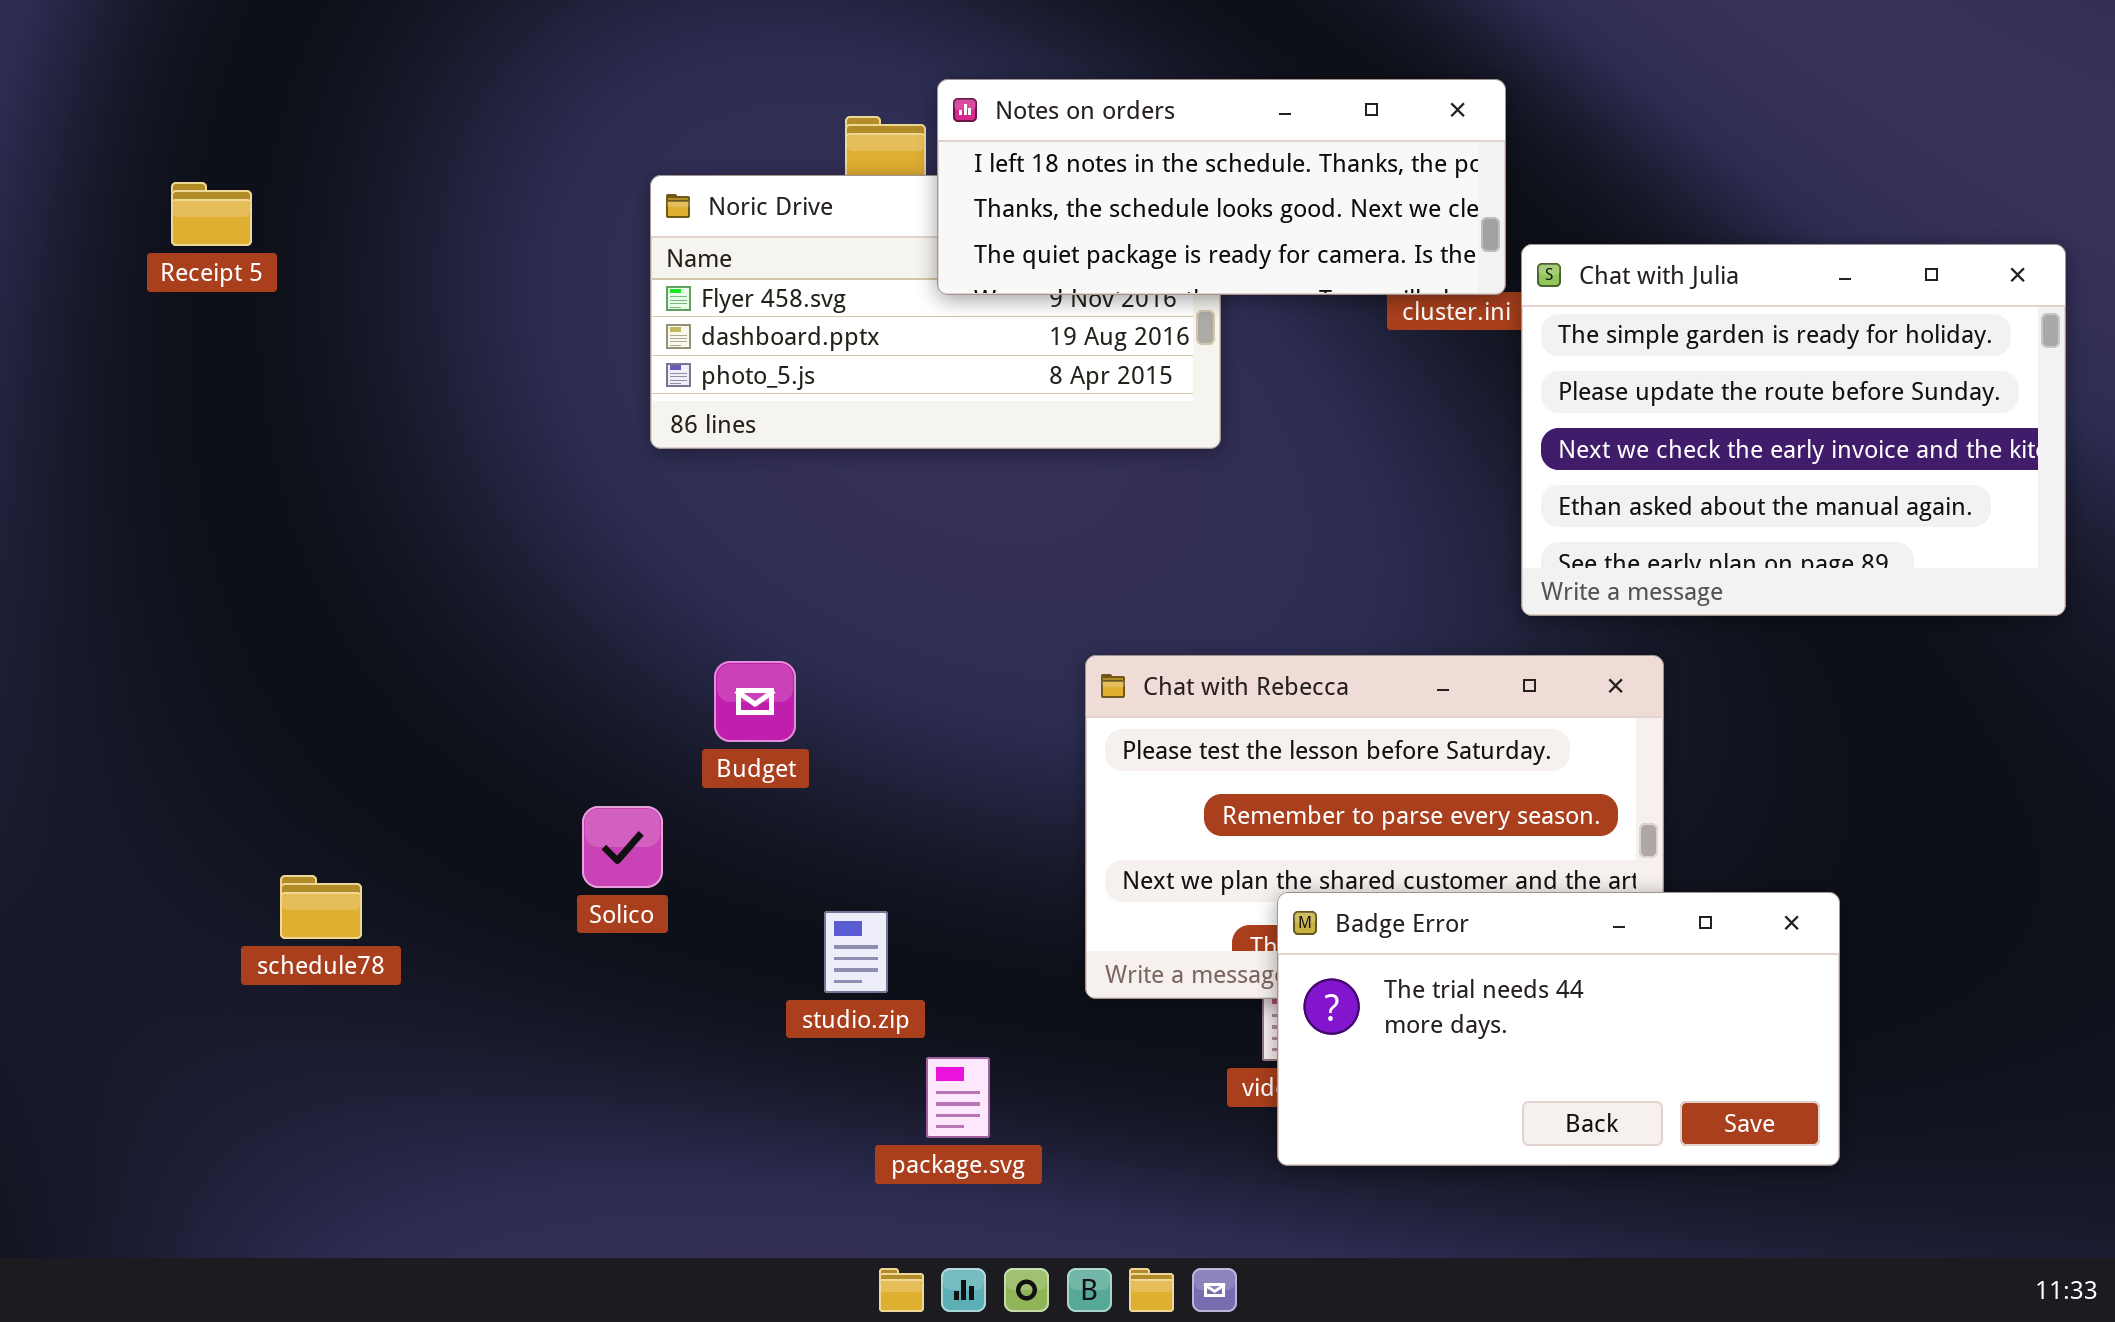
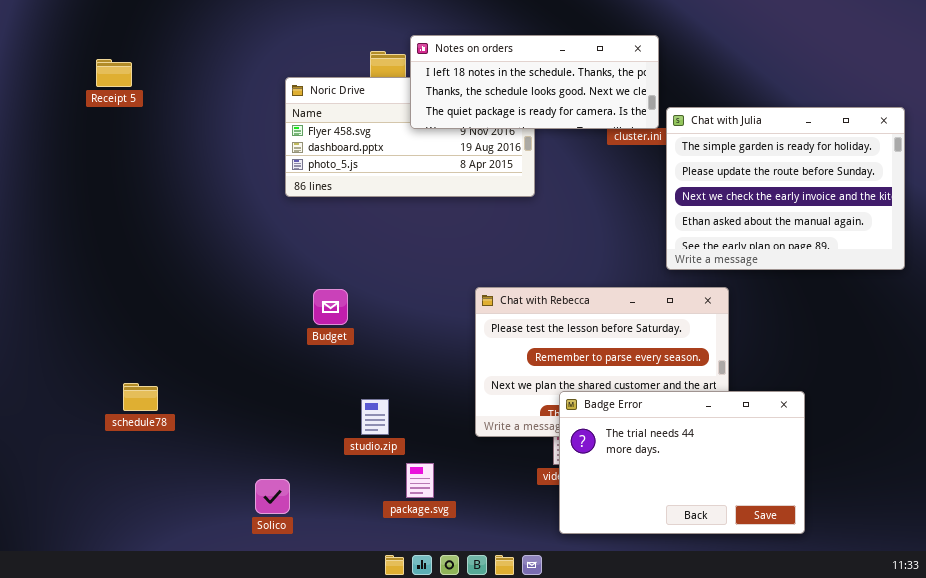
Receipt 5: [171,182,252,246] -> [96,59,132,87], moved
Solico: [582,806,663,888] -> [255,479,290,514], moved
Badge Error: [1277,892,1840,1166] -> [559,391,805,534], resized

